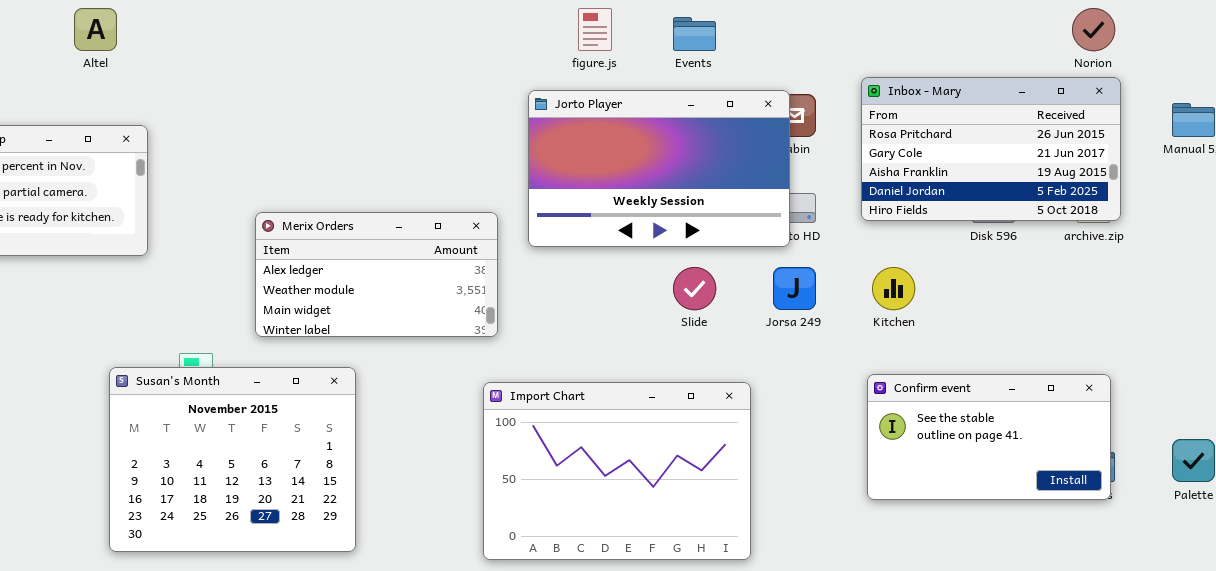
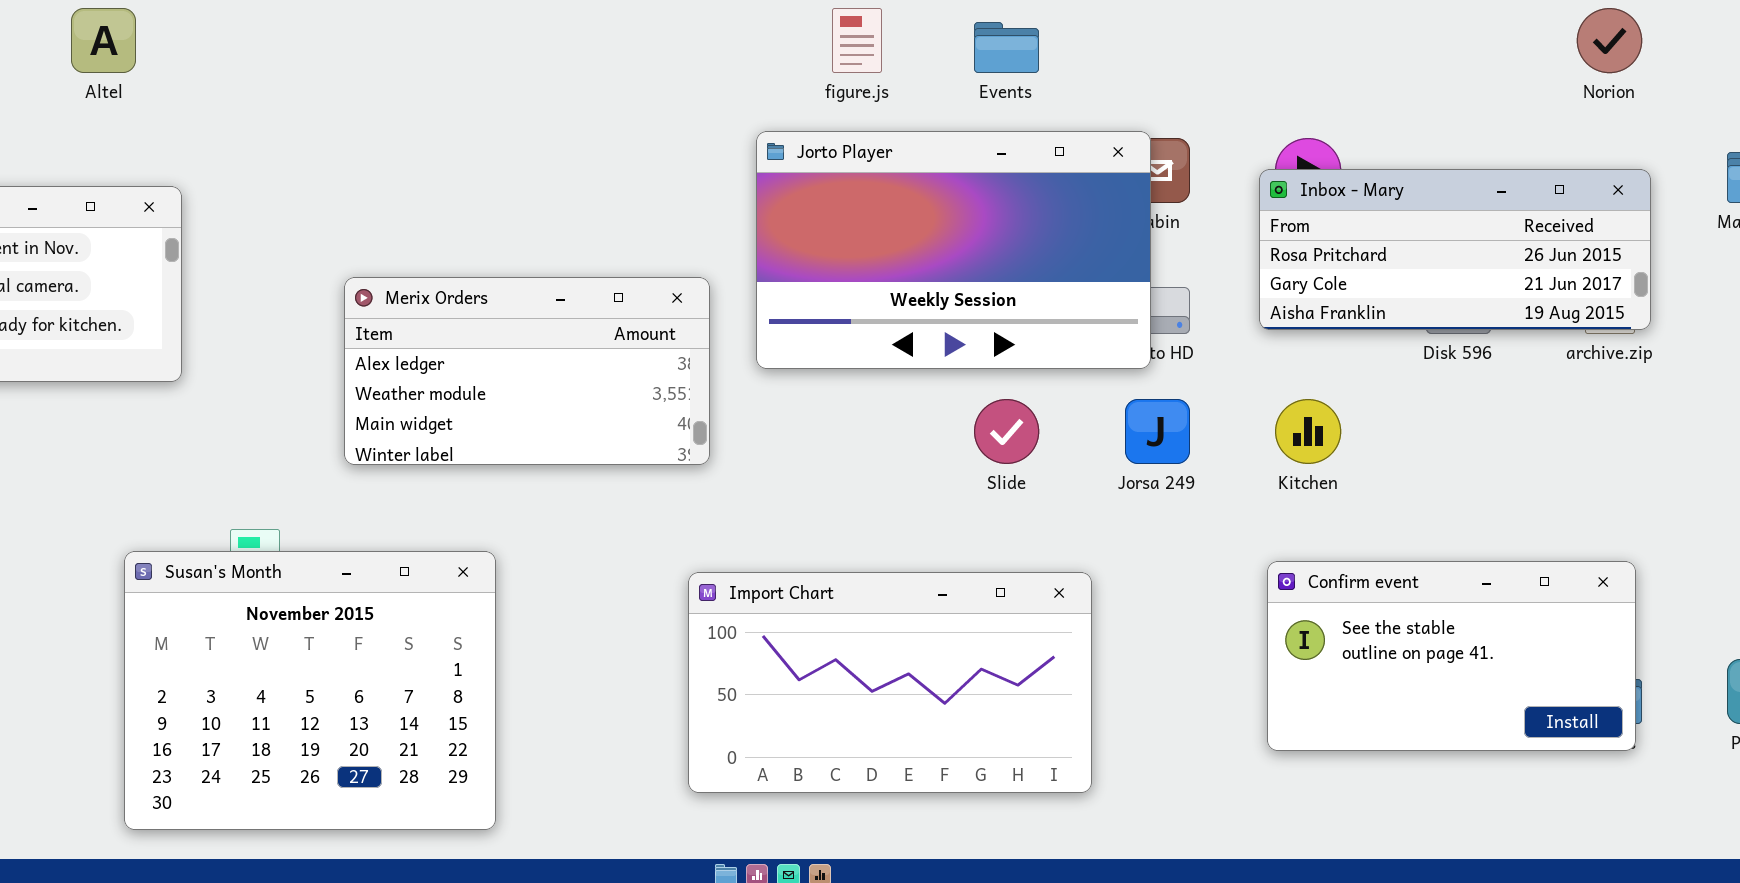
Inbox - Mary: [861,77,1121,221] -> [1259,169,1651,330], resized
Merix Orders: [255,212,498,337] -> [344,277,710,465], moved
Import Chart: [483,382,751,560] -> [688,572,1092,793], resized

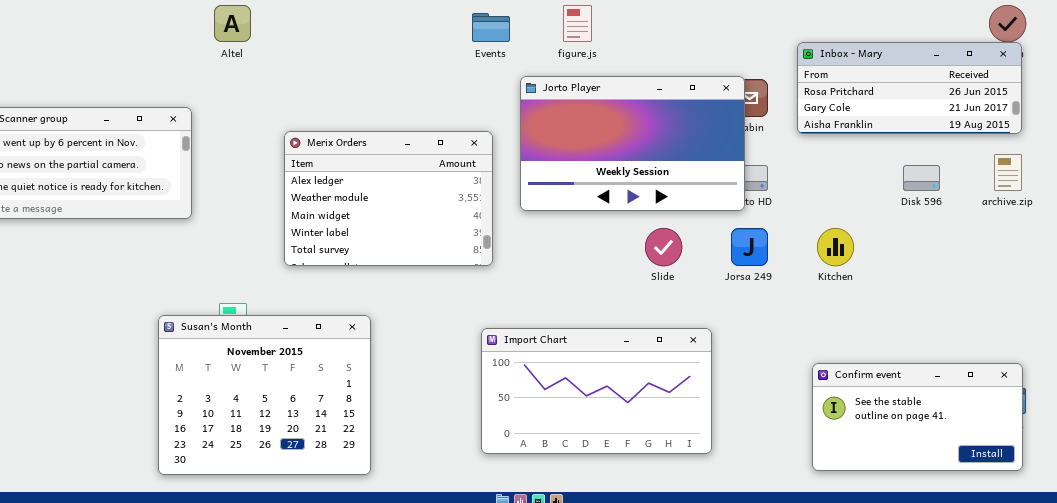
Altel: [71,8,136,73] -> [214,5,251,42], moved
Events: [974,22,1039,73] -> [472,13,510,42], moved
Inbox - Mary: [1259,169,1651,330] -> [797,42,1022,134], moved
Merix Orders: [344,277,710,465] -> [284,131,493,266], resized
Confirm event: [1267,561,1636,751] -> [812,363,1023,471], moved

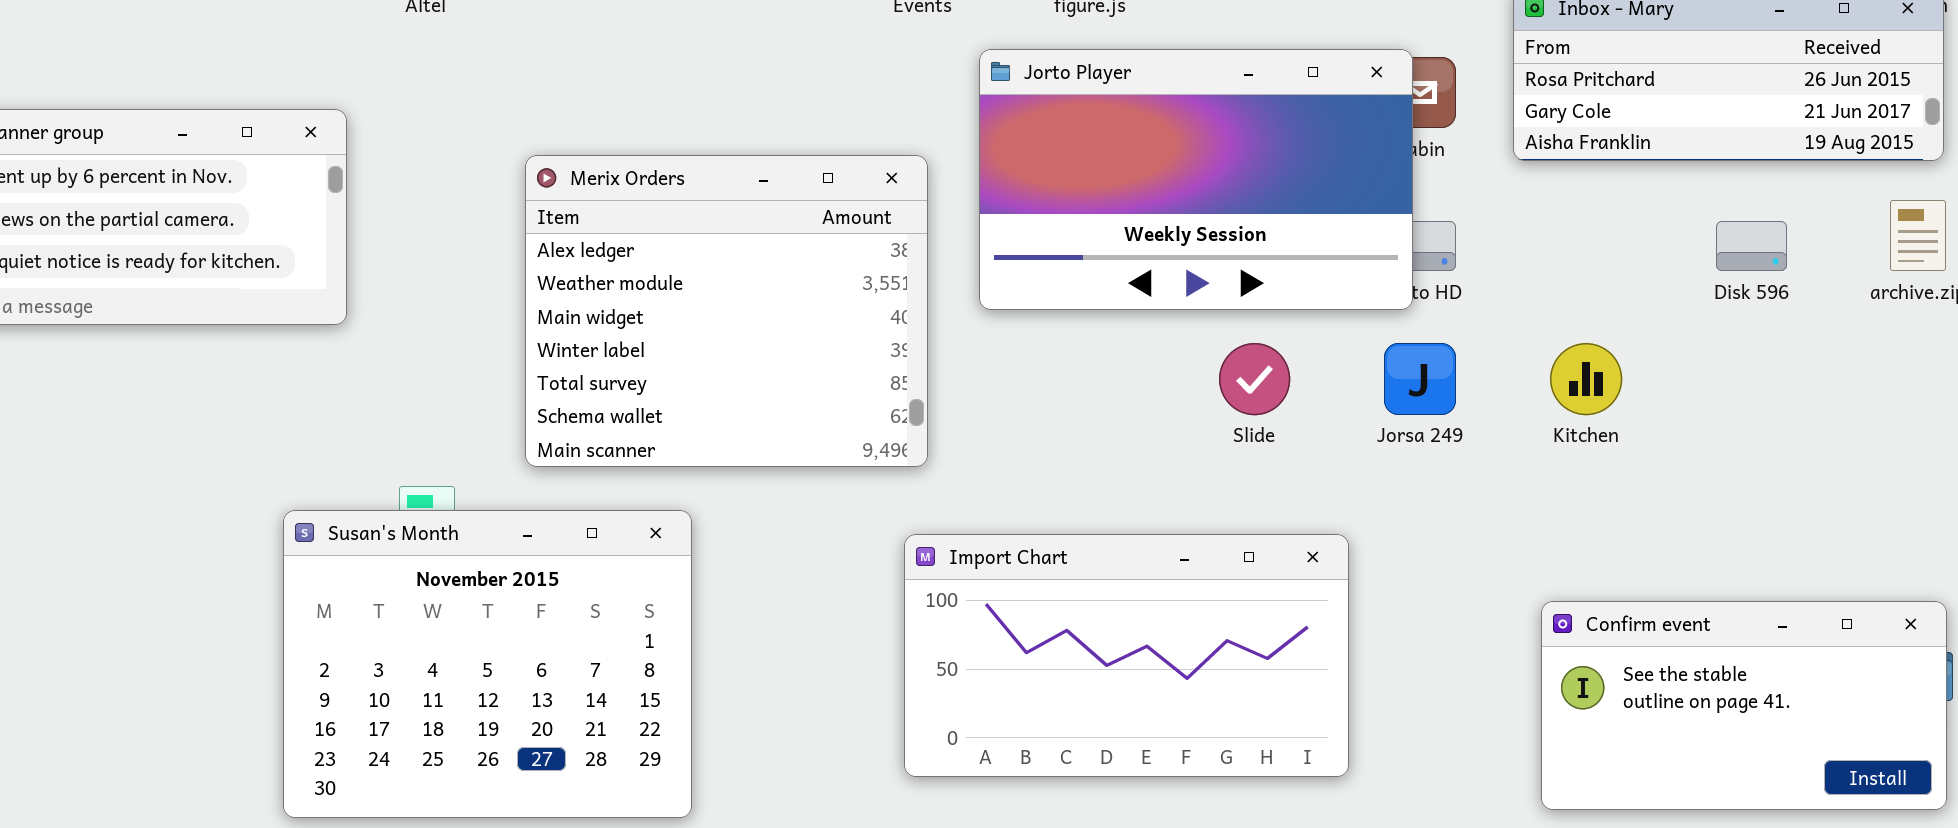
Merix Orders: [284,131,493,266] -> [525,155,928,467], resized

